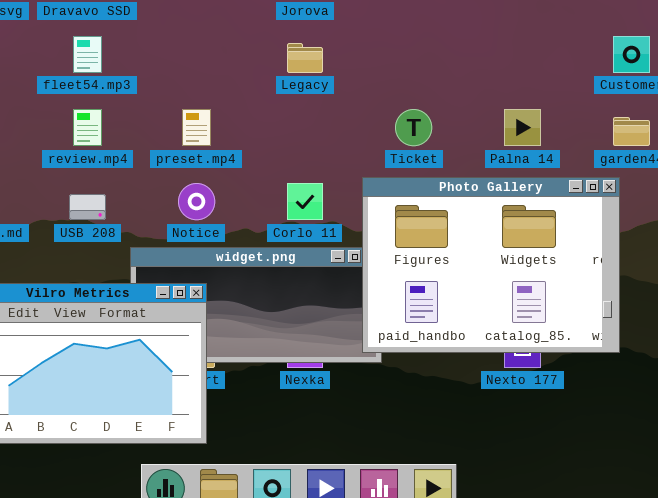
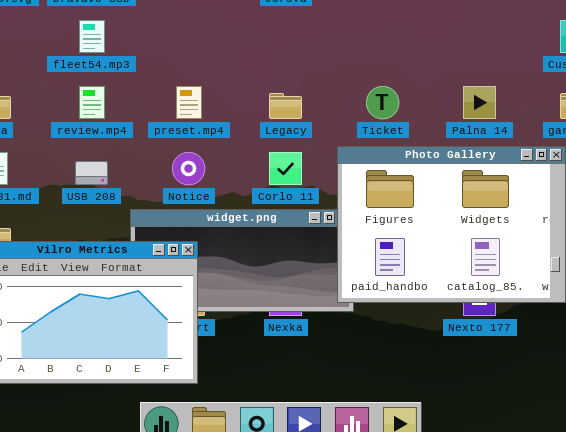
Legacy: [287,43,323,73] -> [269,93,302,119], moved

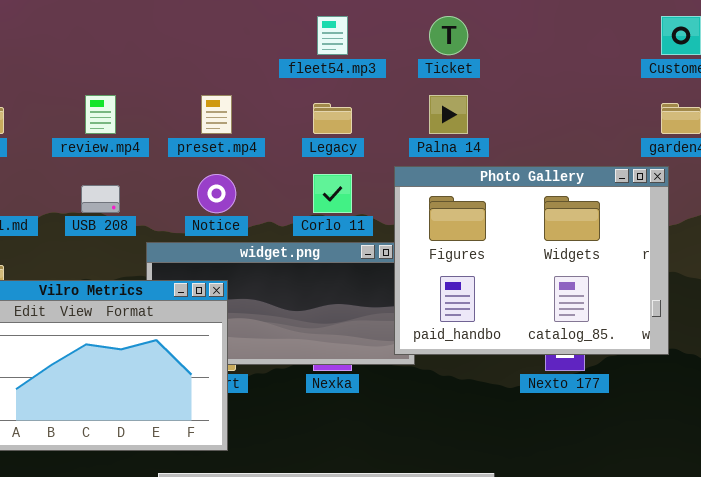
fleet54.mp3: [79,20,105,53] -> [317,16,348,55], moved
Ticket: [366,86,399,119] -> [429,16,468,55], moved
Palna 14: [463,86,496,119] -> [429,95,468,134], moved

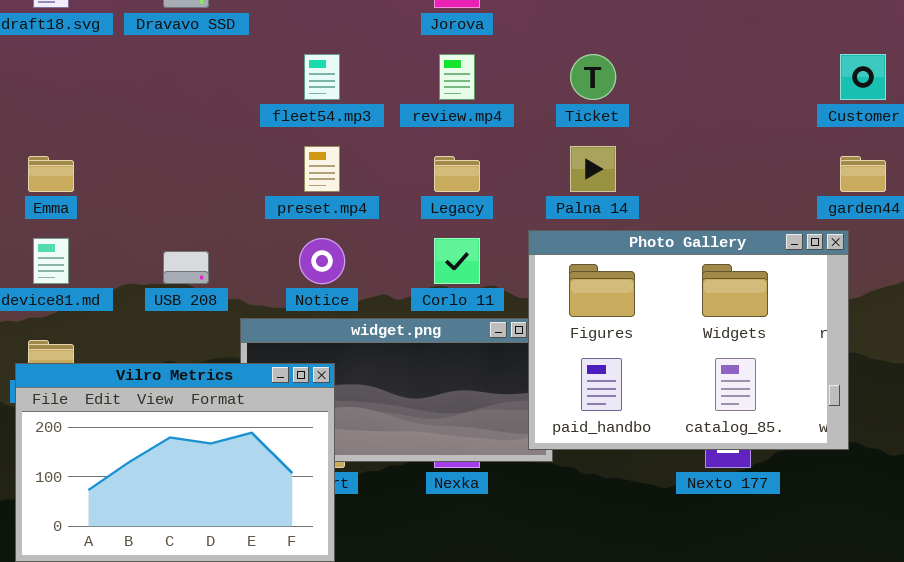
fleet54.mp3: [317,16,348,55] -> [304,54,340,100], moved
review.mp4: [85,95,116,134] -> [439,54,475,100], moved

